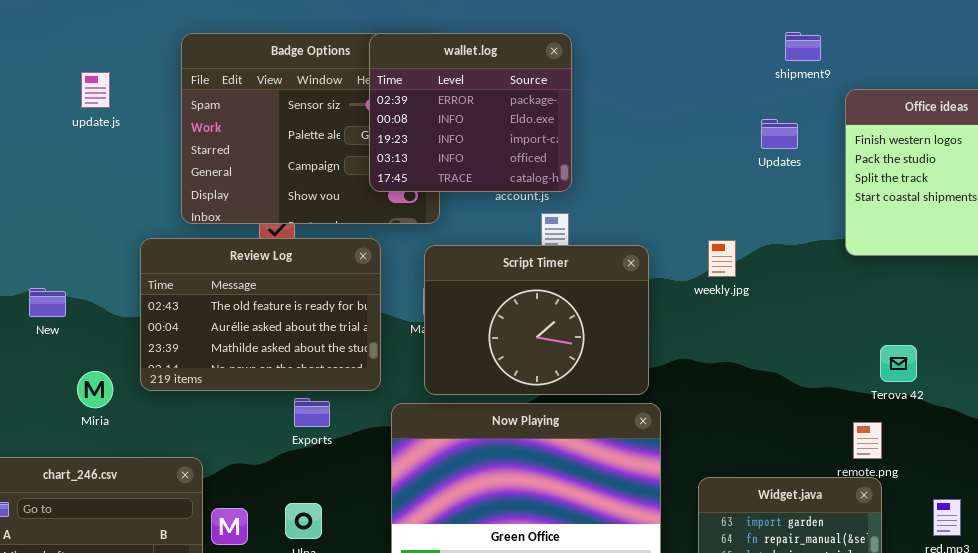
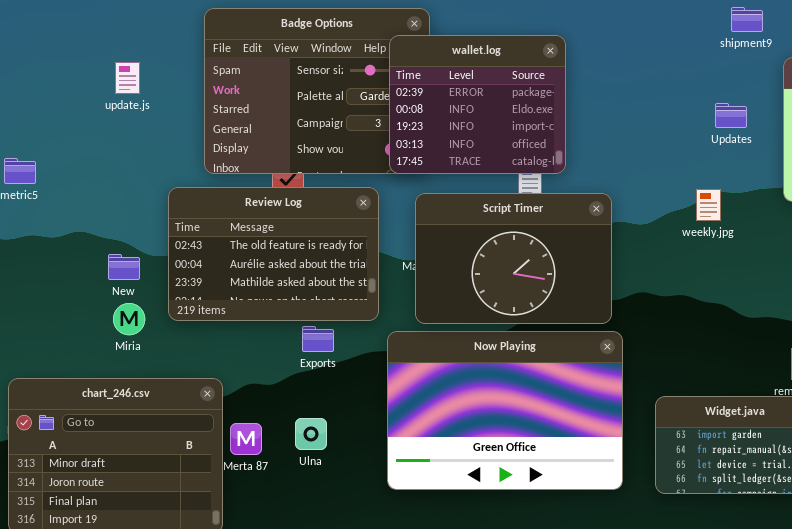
wallet.log: [369,33,572,192] -> [389,35,566,174], moved
update.js: [81,72,110,108] -> [115,62,140,94], moved
Updates: [761,119,798,149] -> [715,103,747,128], moved
weekly.jpg: [708,240,736,277] -> [696,189,721,221], moved
New: [29,288,66,317] -> [108,254,140,280], moved

